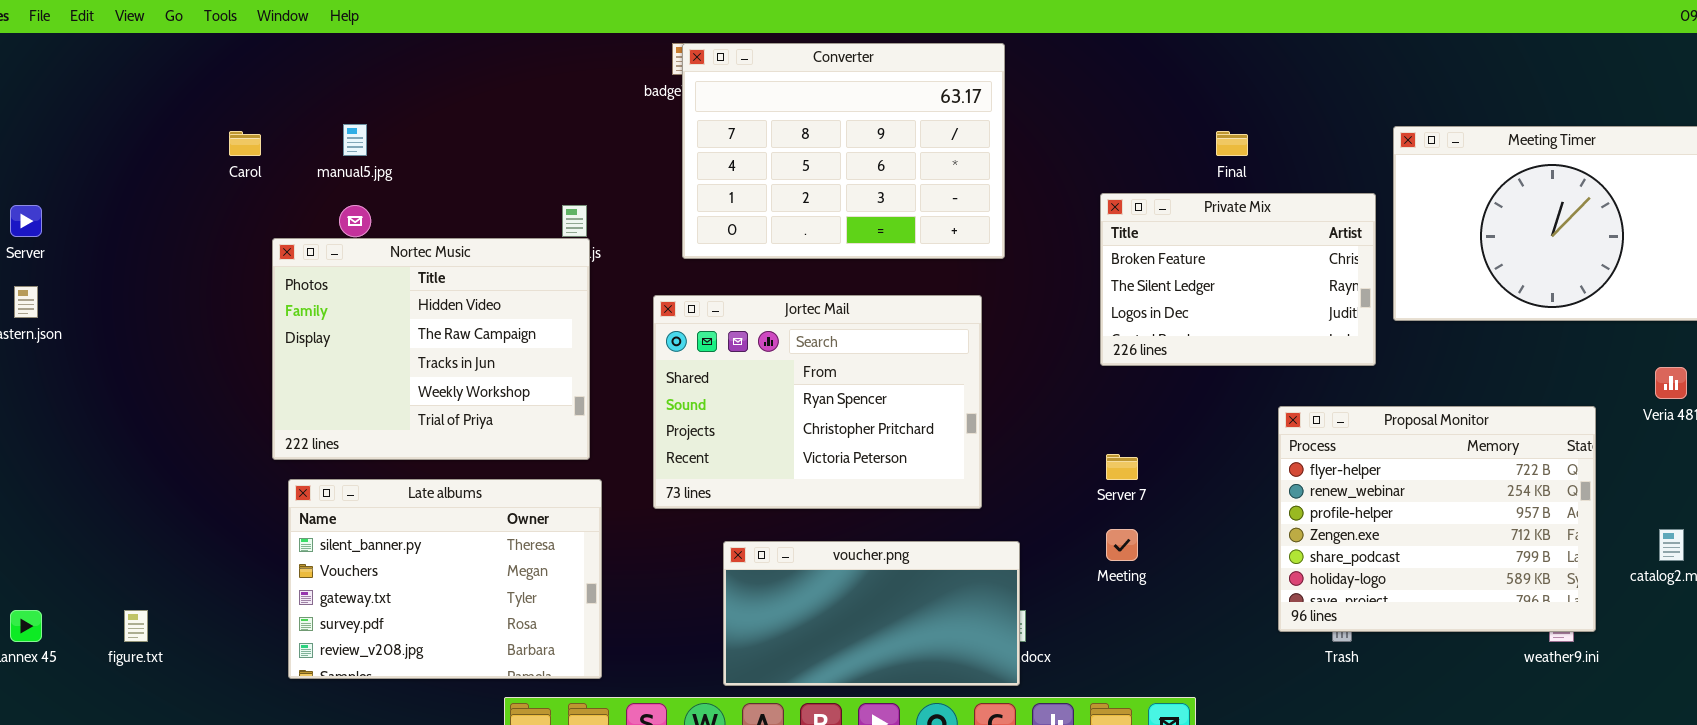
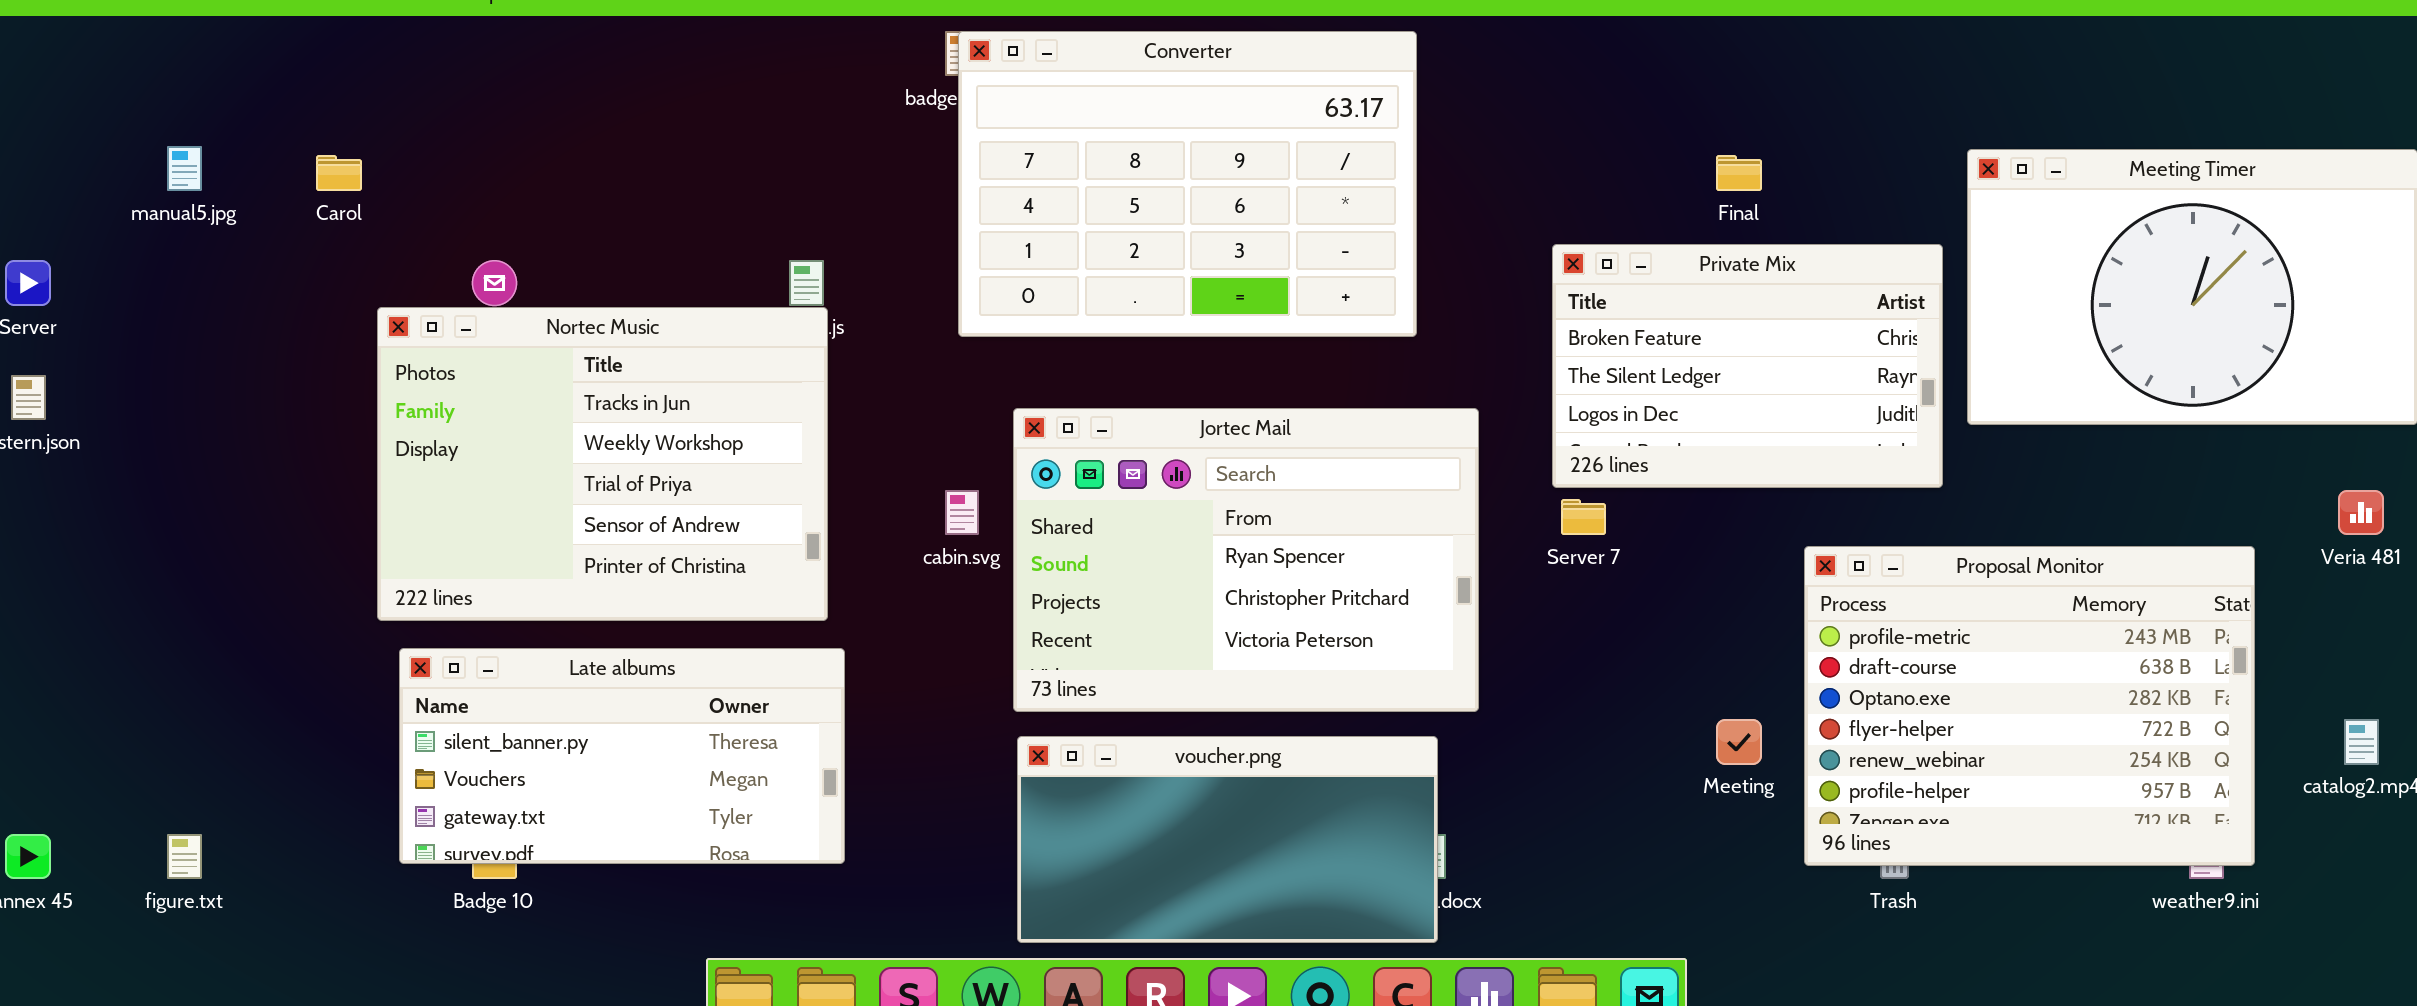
manual5.jpg: [343,124,367,156] -> [167,146,202,191], moved
Nortec Music: [272,238,590,460] -> [377,307,828,621], scrolled down 2 rows
Jortec Mail: [653,295,982,509] -> [1013,408,1479,712], moved
Proposal Monitor: [1278,406,1596,632] -> [1804,546,2255,866], scrolled up 3 rows
Server 7: [1106,454,1138,480] -> [1561,499,1606,535], moved
Late albums: [288,479,602,679] -> [399,648,845,864], resized
Meeting: [1106,529,1138,561] -> [1716,719,1762,765], moved

